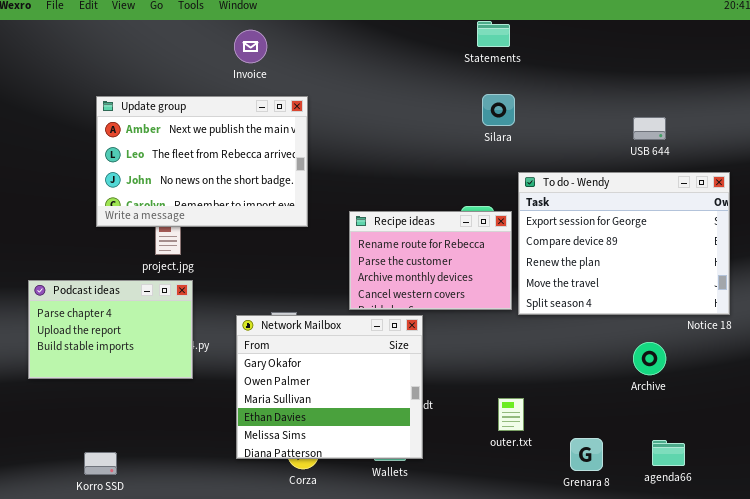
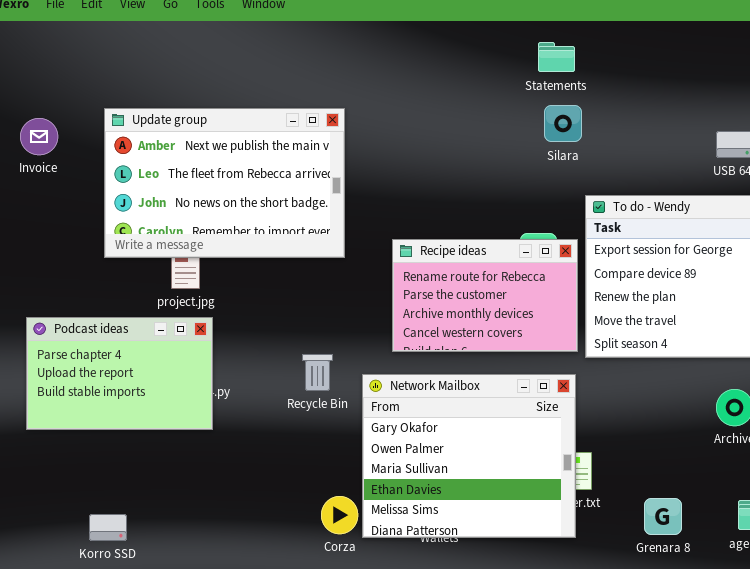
Statements: [477,21,510,47] -> [538,42,575,72], moved
Invoice: [234,30,267,63] -> [20,118,58,155], moved
Network Mailbox: [236,315,423,459] -> [362,374,576,538], moved

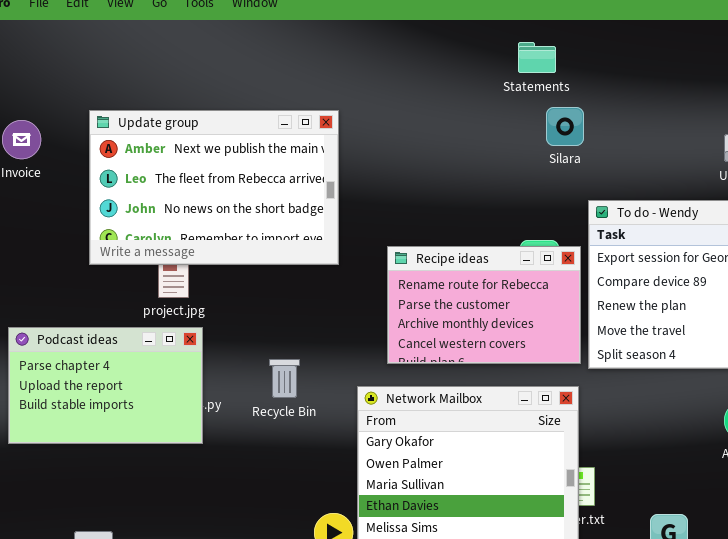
Statements: [538,42,575,72] -> [518,42,556,73], moved
Recycle Bin: [302,354,333,391] -> [269,359,300,398], moved

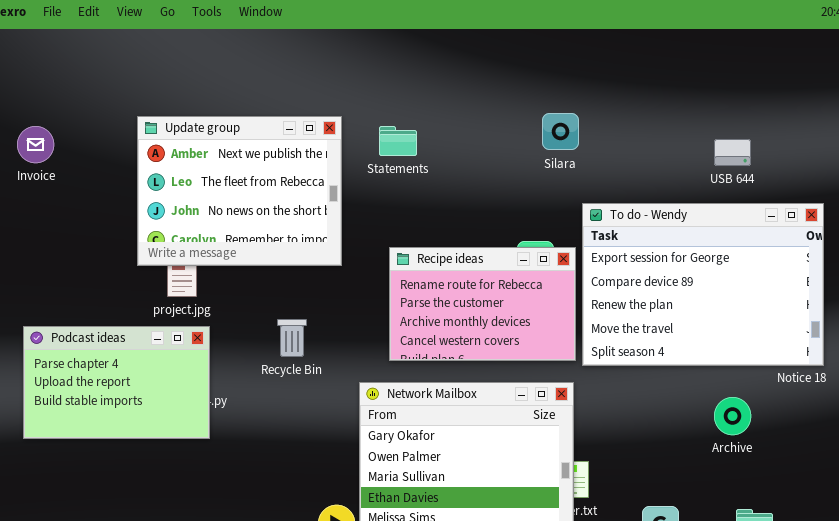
Statements: [518,42,556,73] -> [379,126,417,156], moved
Update group: [89,110,339,265] -> [137,116,342,266], resized
Recycle Bin: [269,359,300,398] -> [277,319,307,357], moved

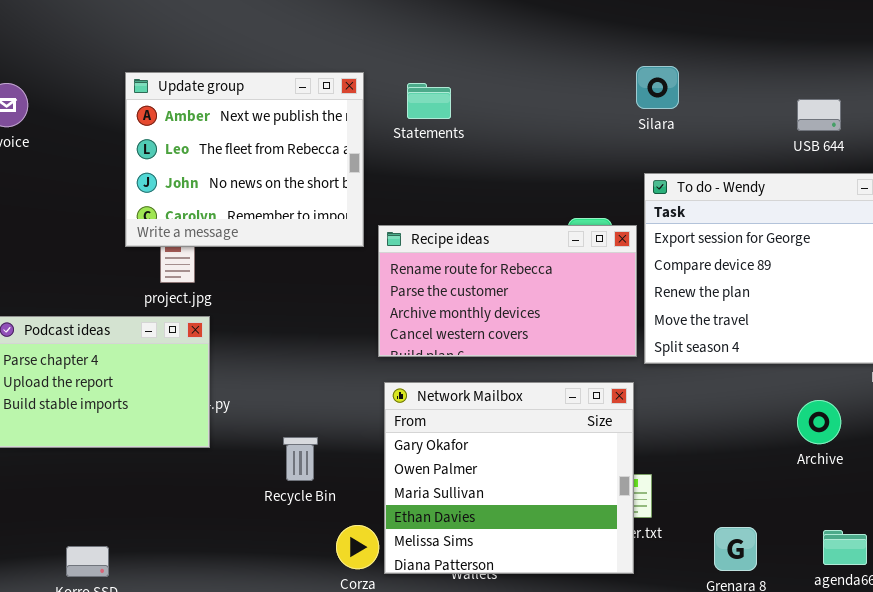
Silara: [542,113,579,150] -> [636,66,679,109], moved
Recipe ideas: [389,247,576,361] -> [378,225,637,357], resized
Recycle Bin: [277,319,307,357] -> [283,437,318,481], moved

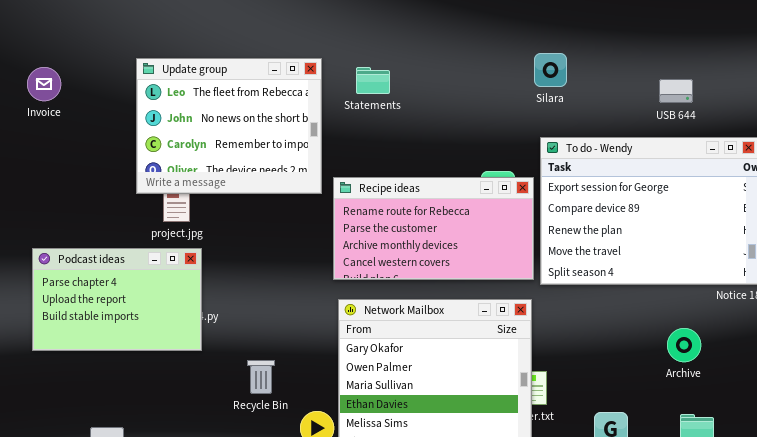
Update group: [125,72,364,247] -> [136,58,322,194], scrolled down 1 row
Archive: [797,400,841,444] -> [667,328,701,362], moved
Recycle Bin: [283,437,318,481] -> [247,360,275,394], moved

